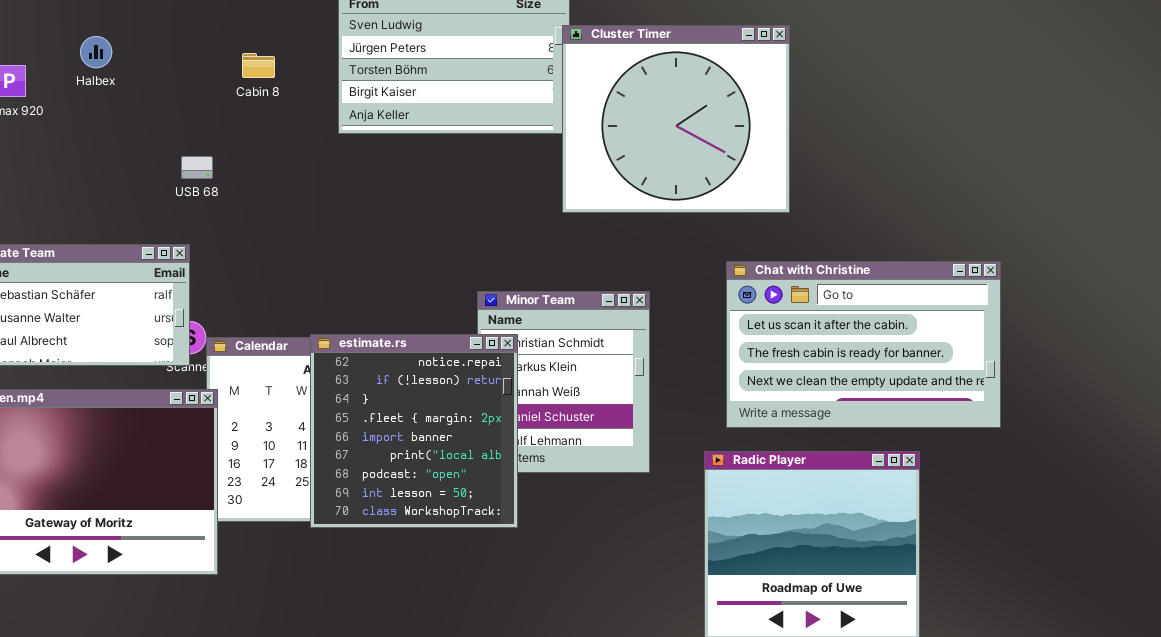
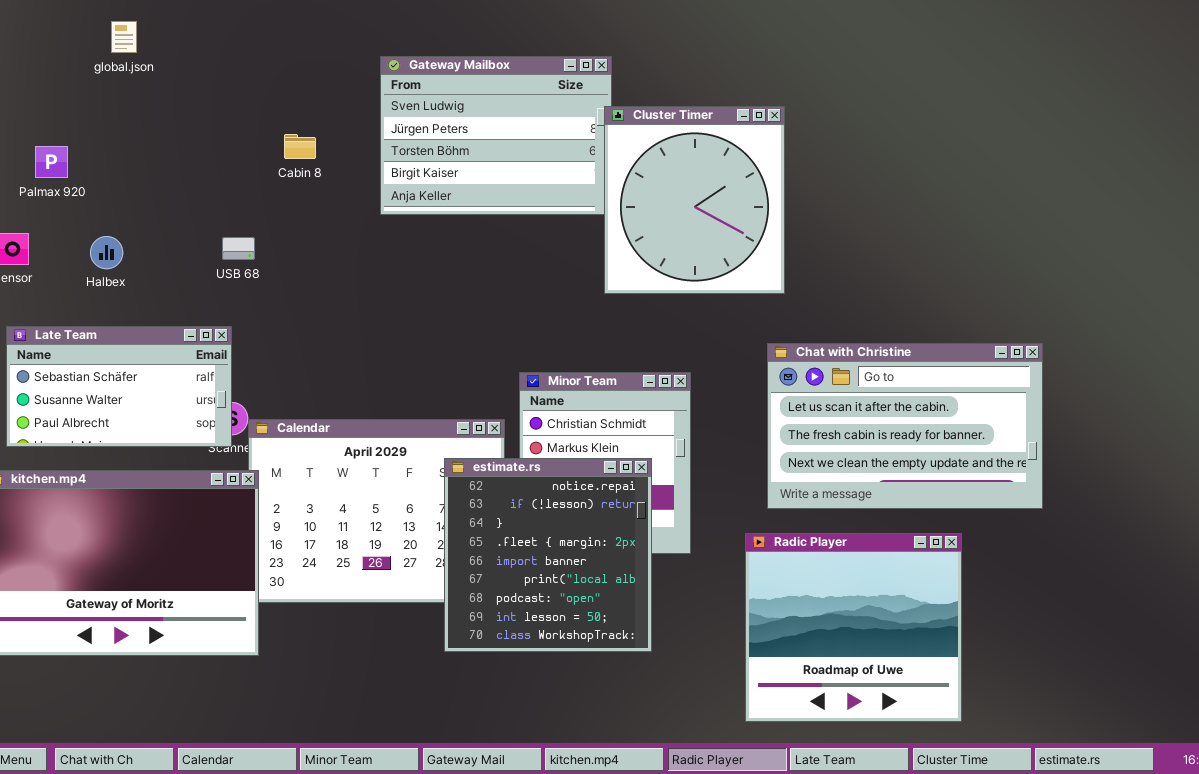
Cluster Timer: [562,25,790,213] -> [604,106,785,294], resized
Halbex: [80,36,112,68] -> [90,236,123,269], moved
estimate.rs: [310,334,518,528] -> [444,458,652,652], moved

